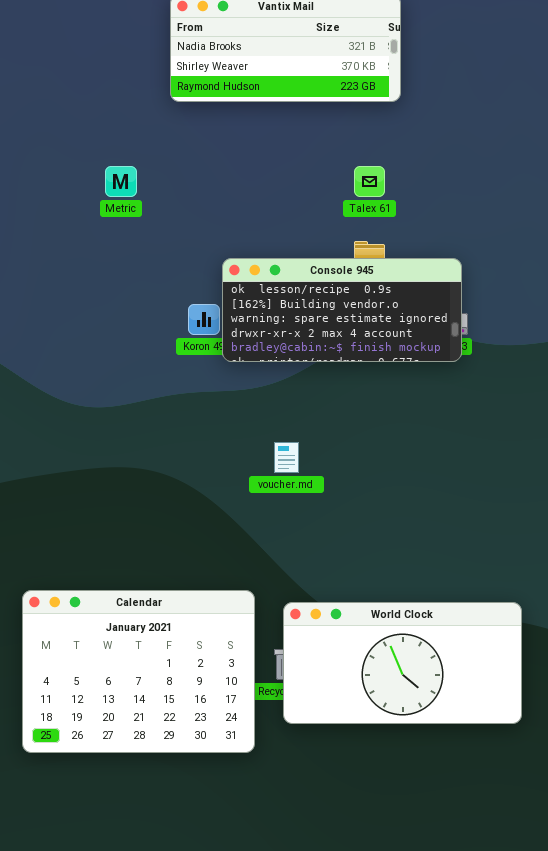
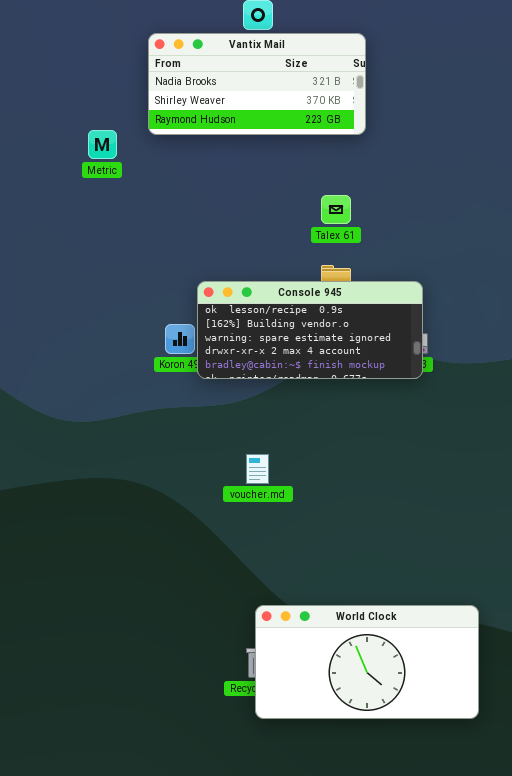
Metric: [105,166,137,197] -> [88,130,117,159], moved
Calendar: [22,590,255,753] -> none, closed

